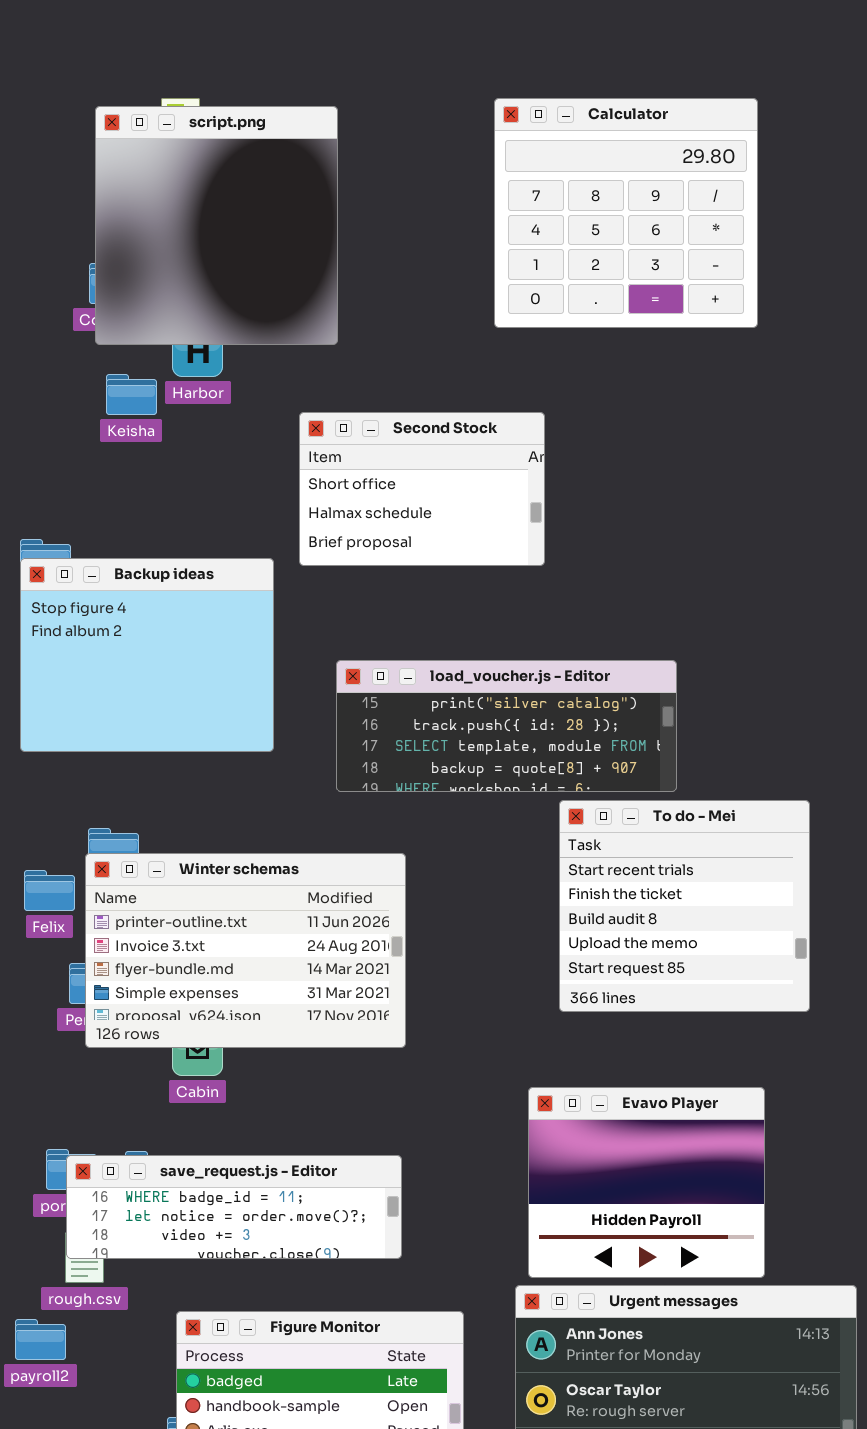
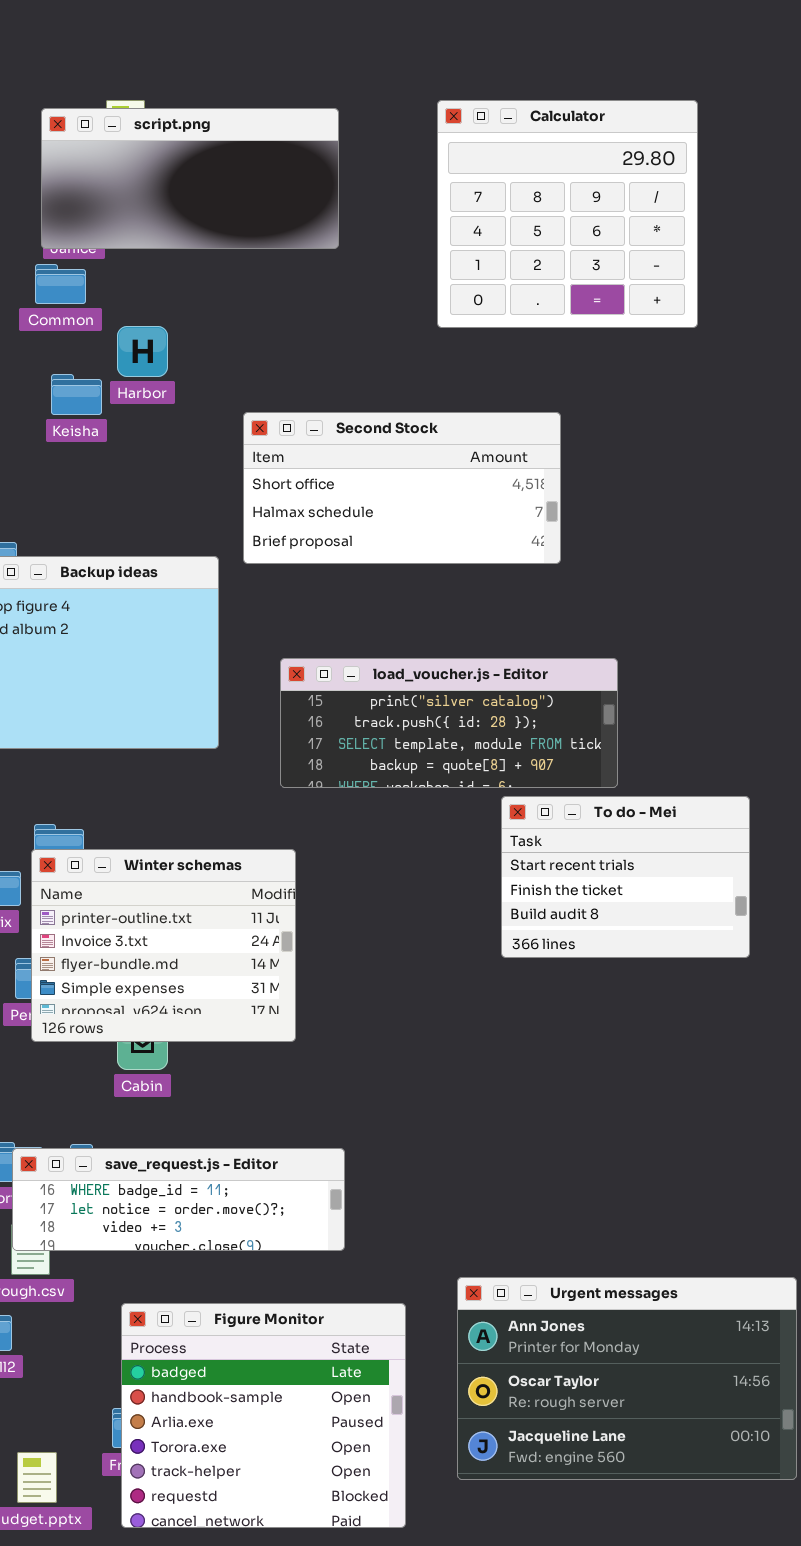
script.png: [95,106,338,345] -> [41,108,339,249], resized
Second Stock: [299,412,545,566] -> [243,412,561,564], resized
To do - Mei: [559,800,810,1012] -> [501,796,750,958], resized
Winter schemas: [85,853,406,1048] -> [31,849,296,1042], resized
Evavo Player: [528,1087,765,1278] -> none, closed

